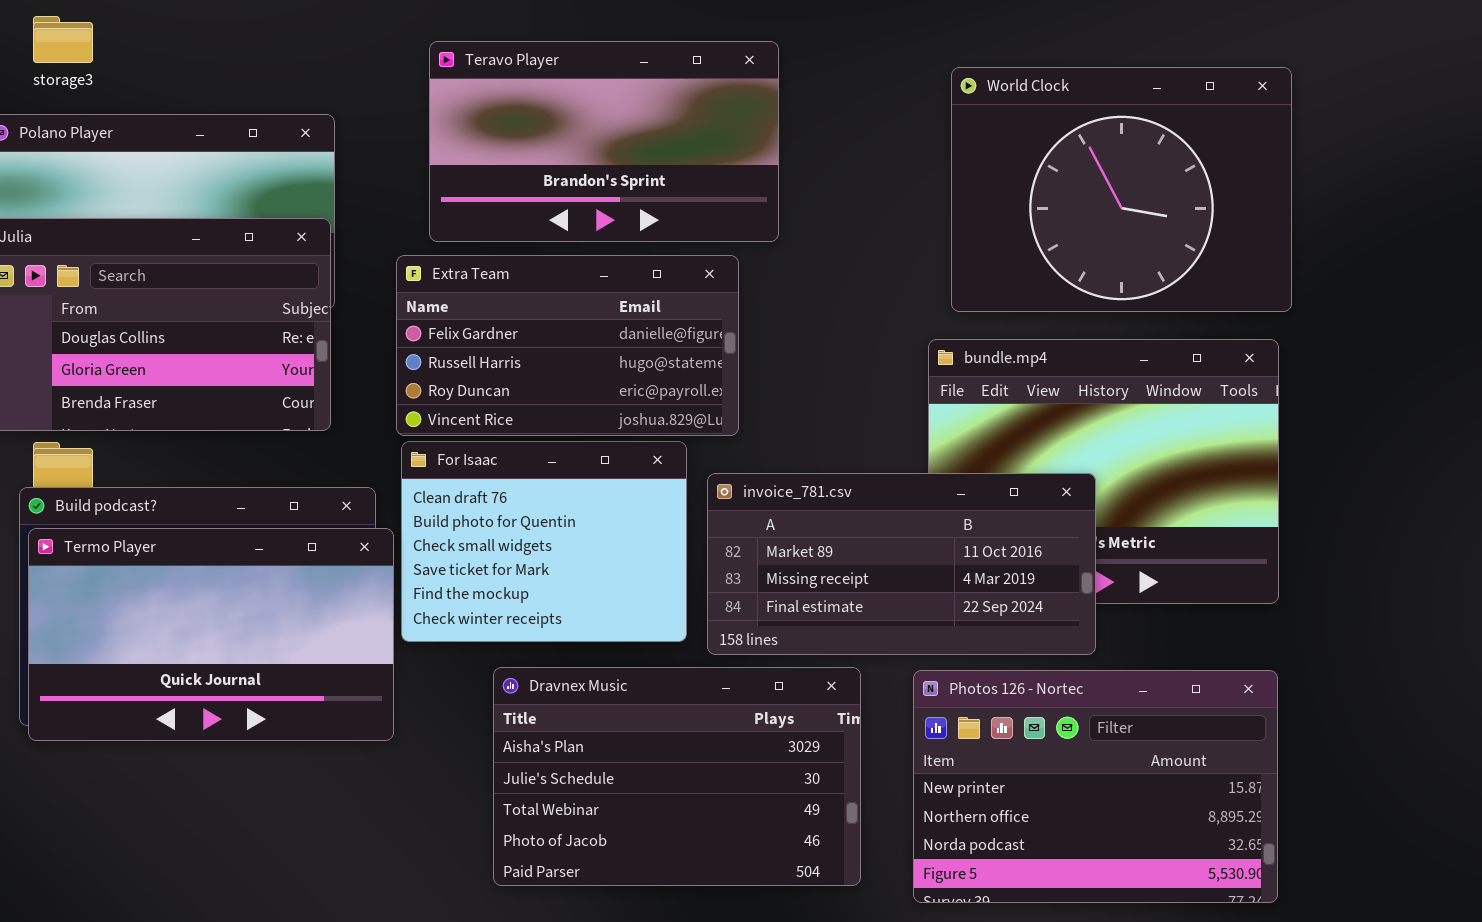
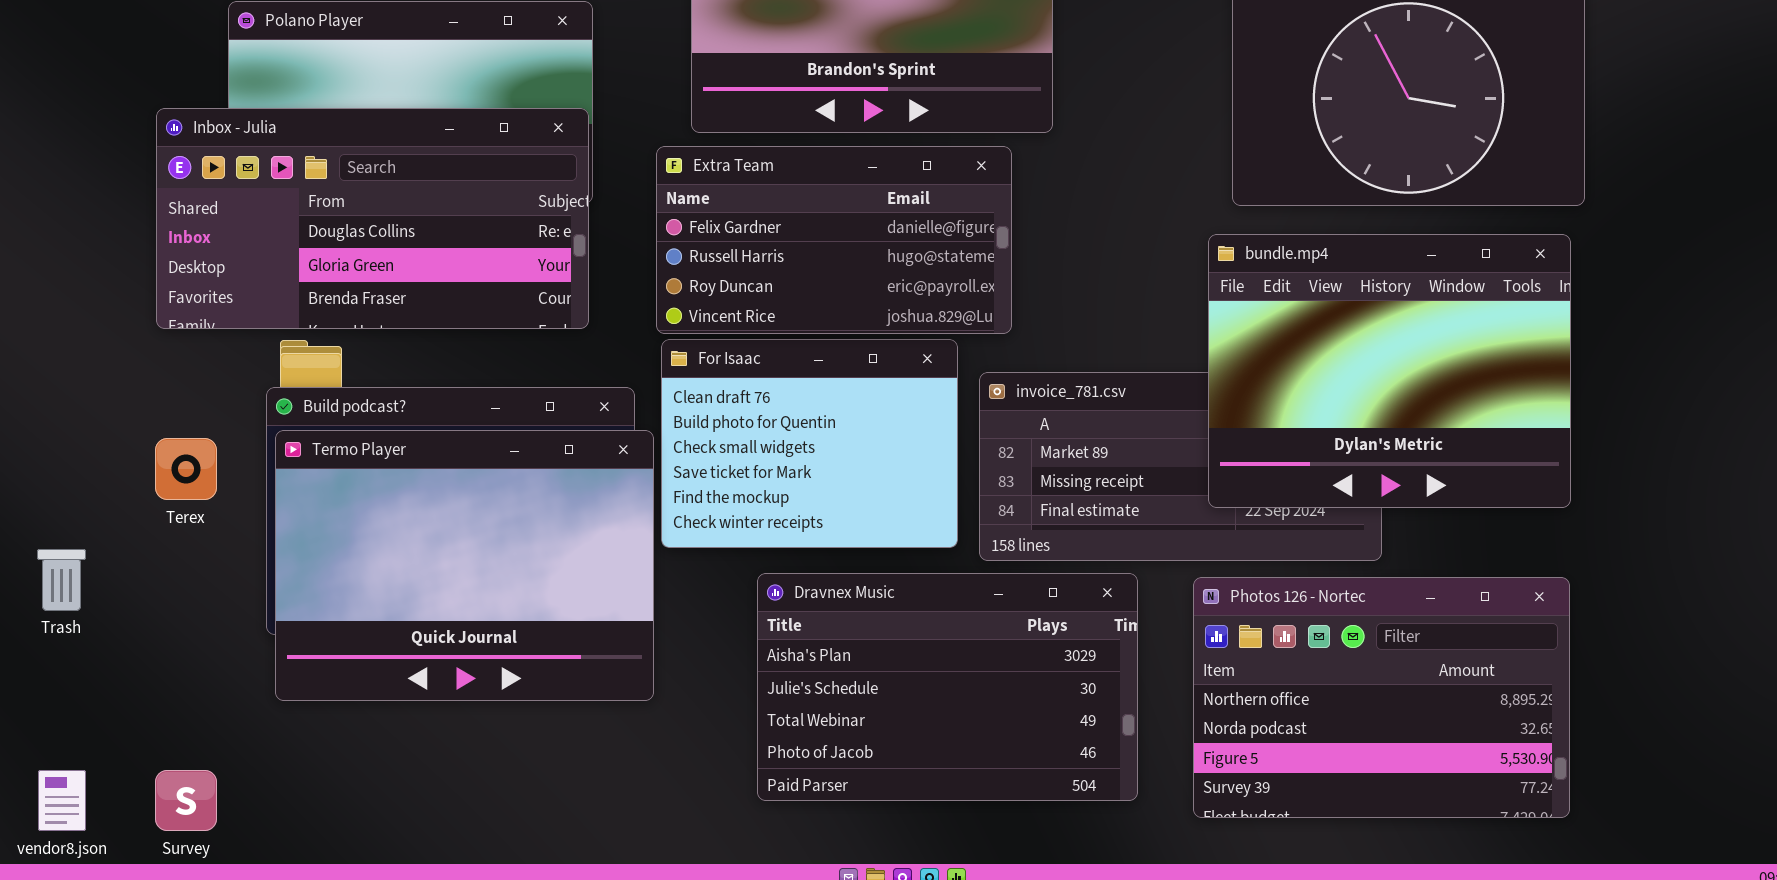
bundle.mp4: [928,339,1279,604] -> [1208,234,1571,508], raised
Termo Player: [28,528,394,741] -> [275,430,654,701], resized
Photos 126 - Nortec: [913,670,1278,903] -> [1193,577,1570,818], scrolled down 1 row

